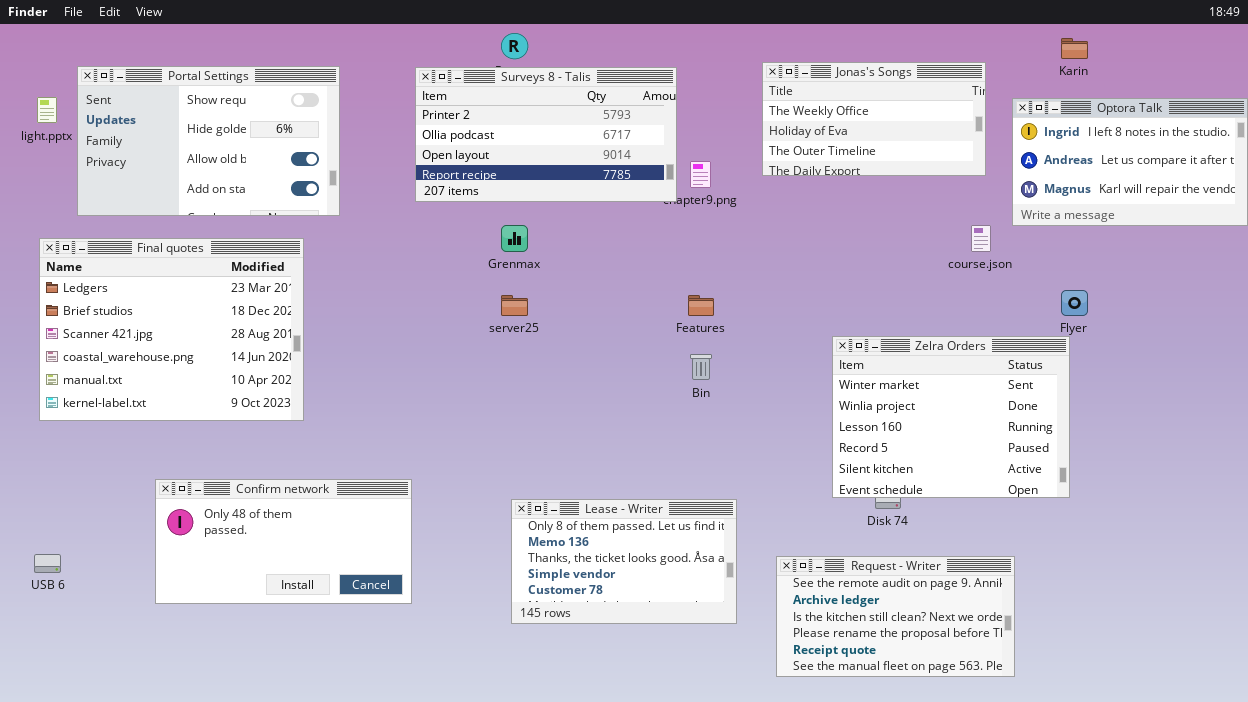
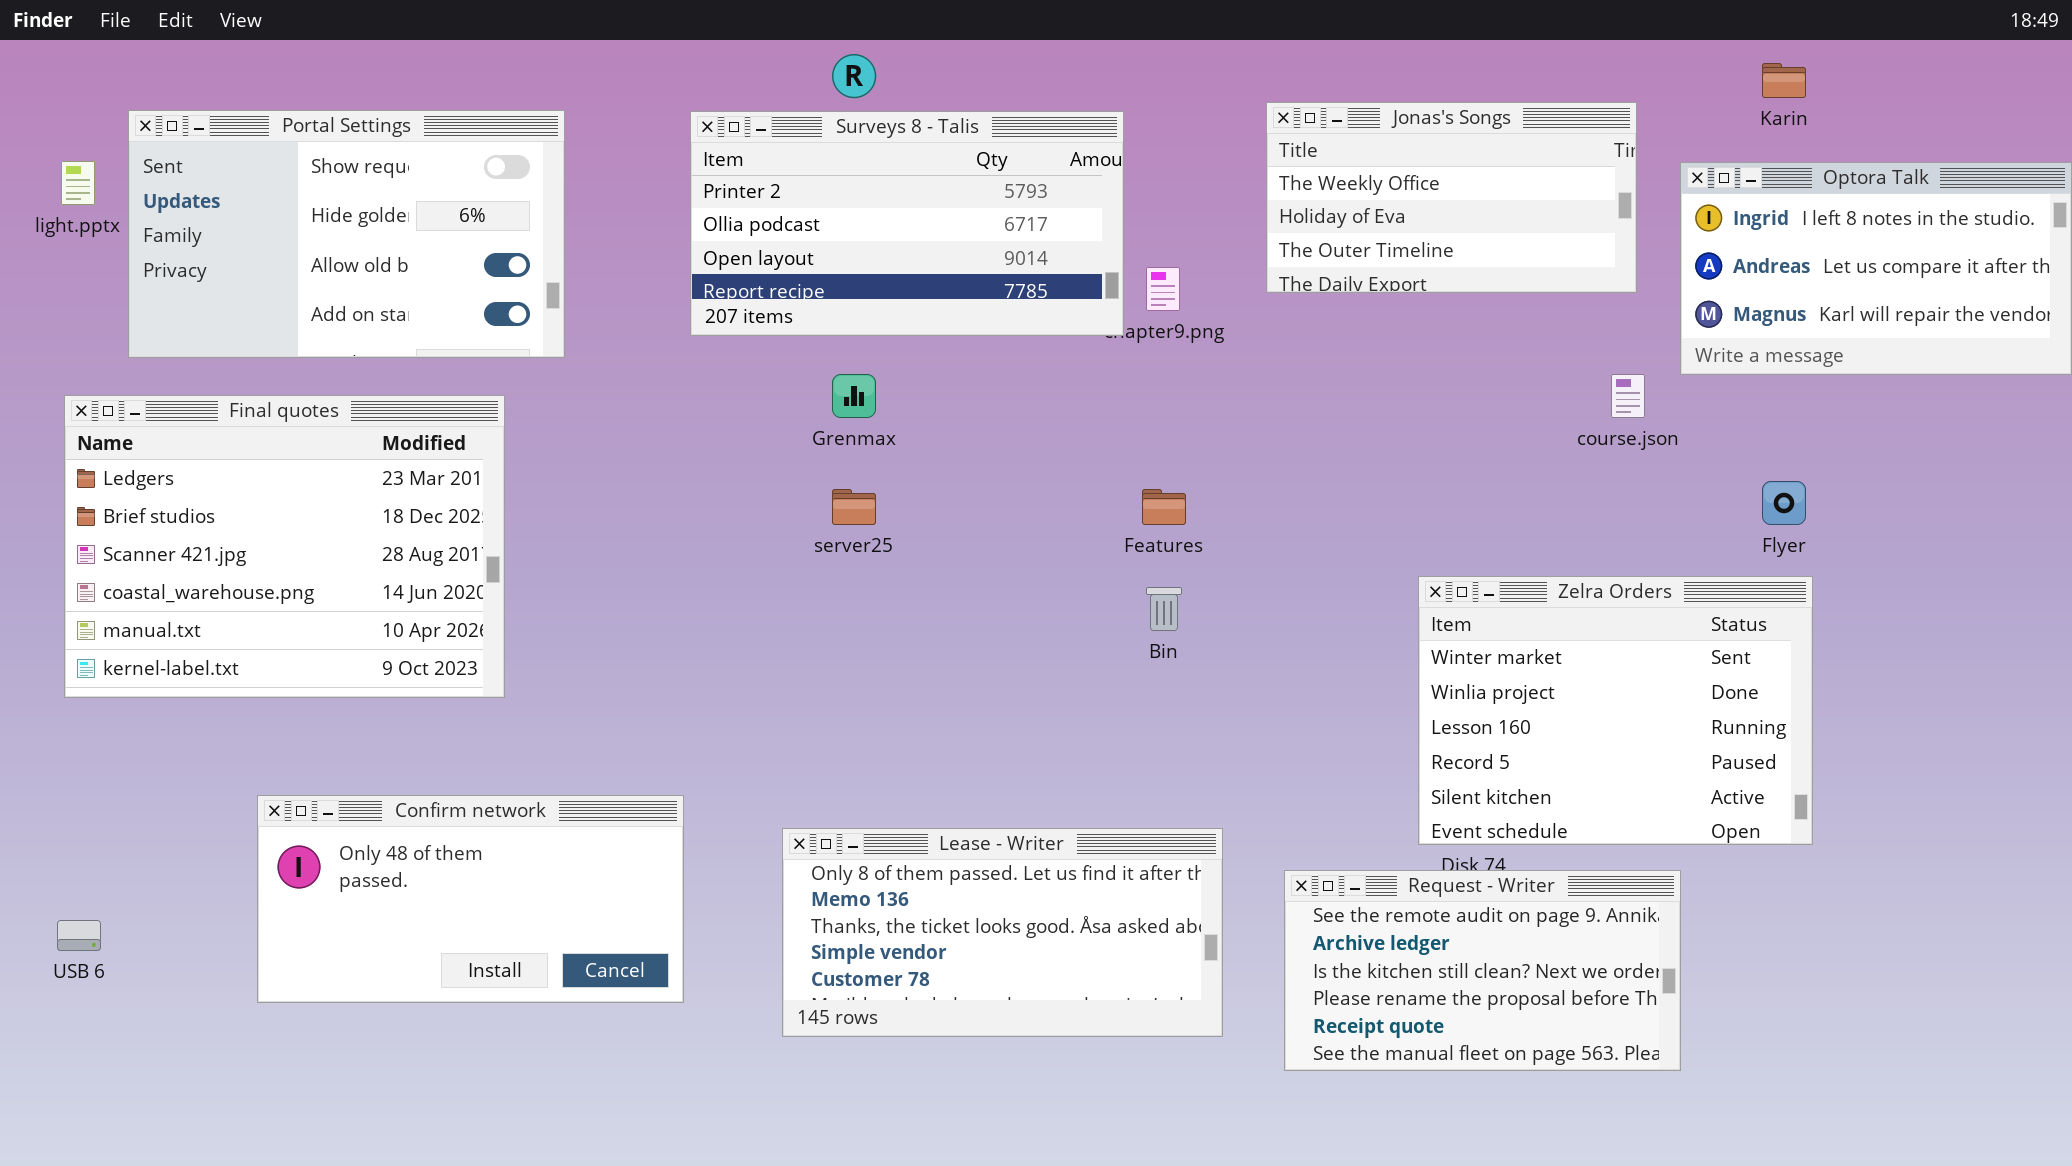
Zelra Orders: [832,336,1070,498] -> [1418,576,1813,845], moved
Lease - Writer: [511,499,737,624] -> [782,828,1223,1037], resized
Request - Writer: [776,556,1015,677] -> [1284,870,1681,1071], moved

